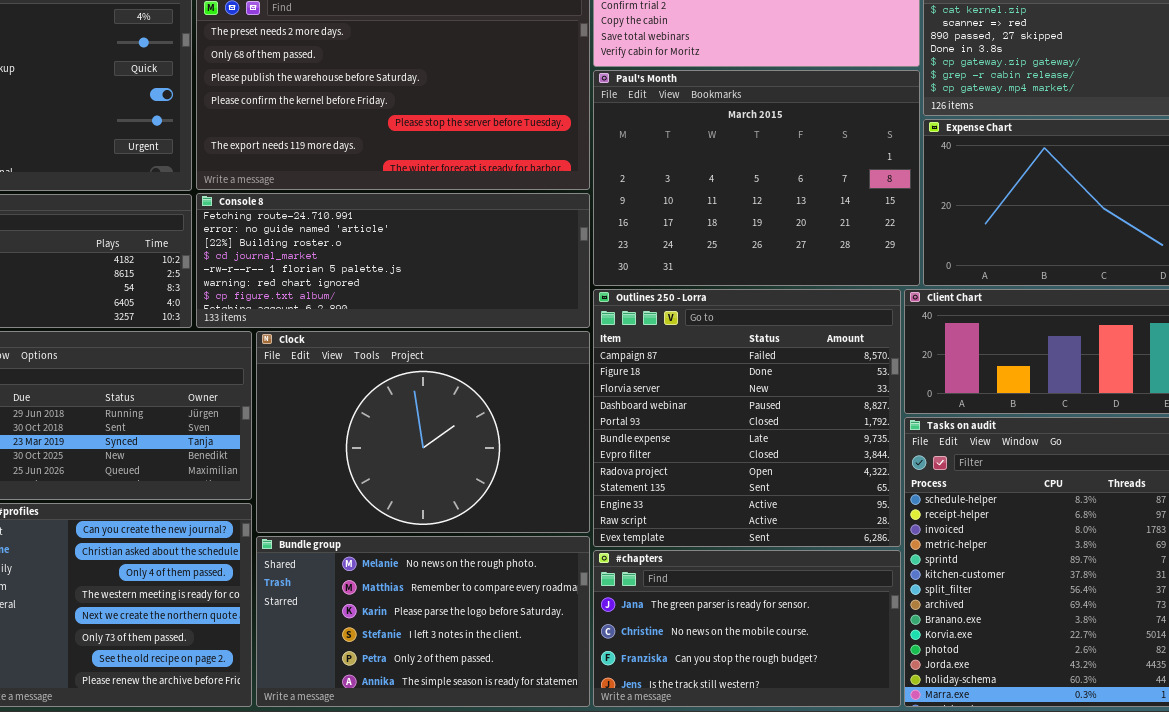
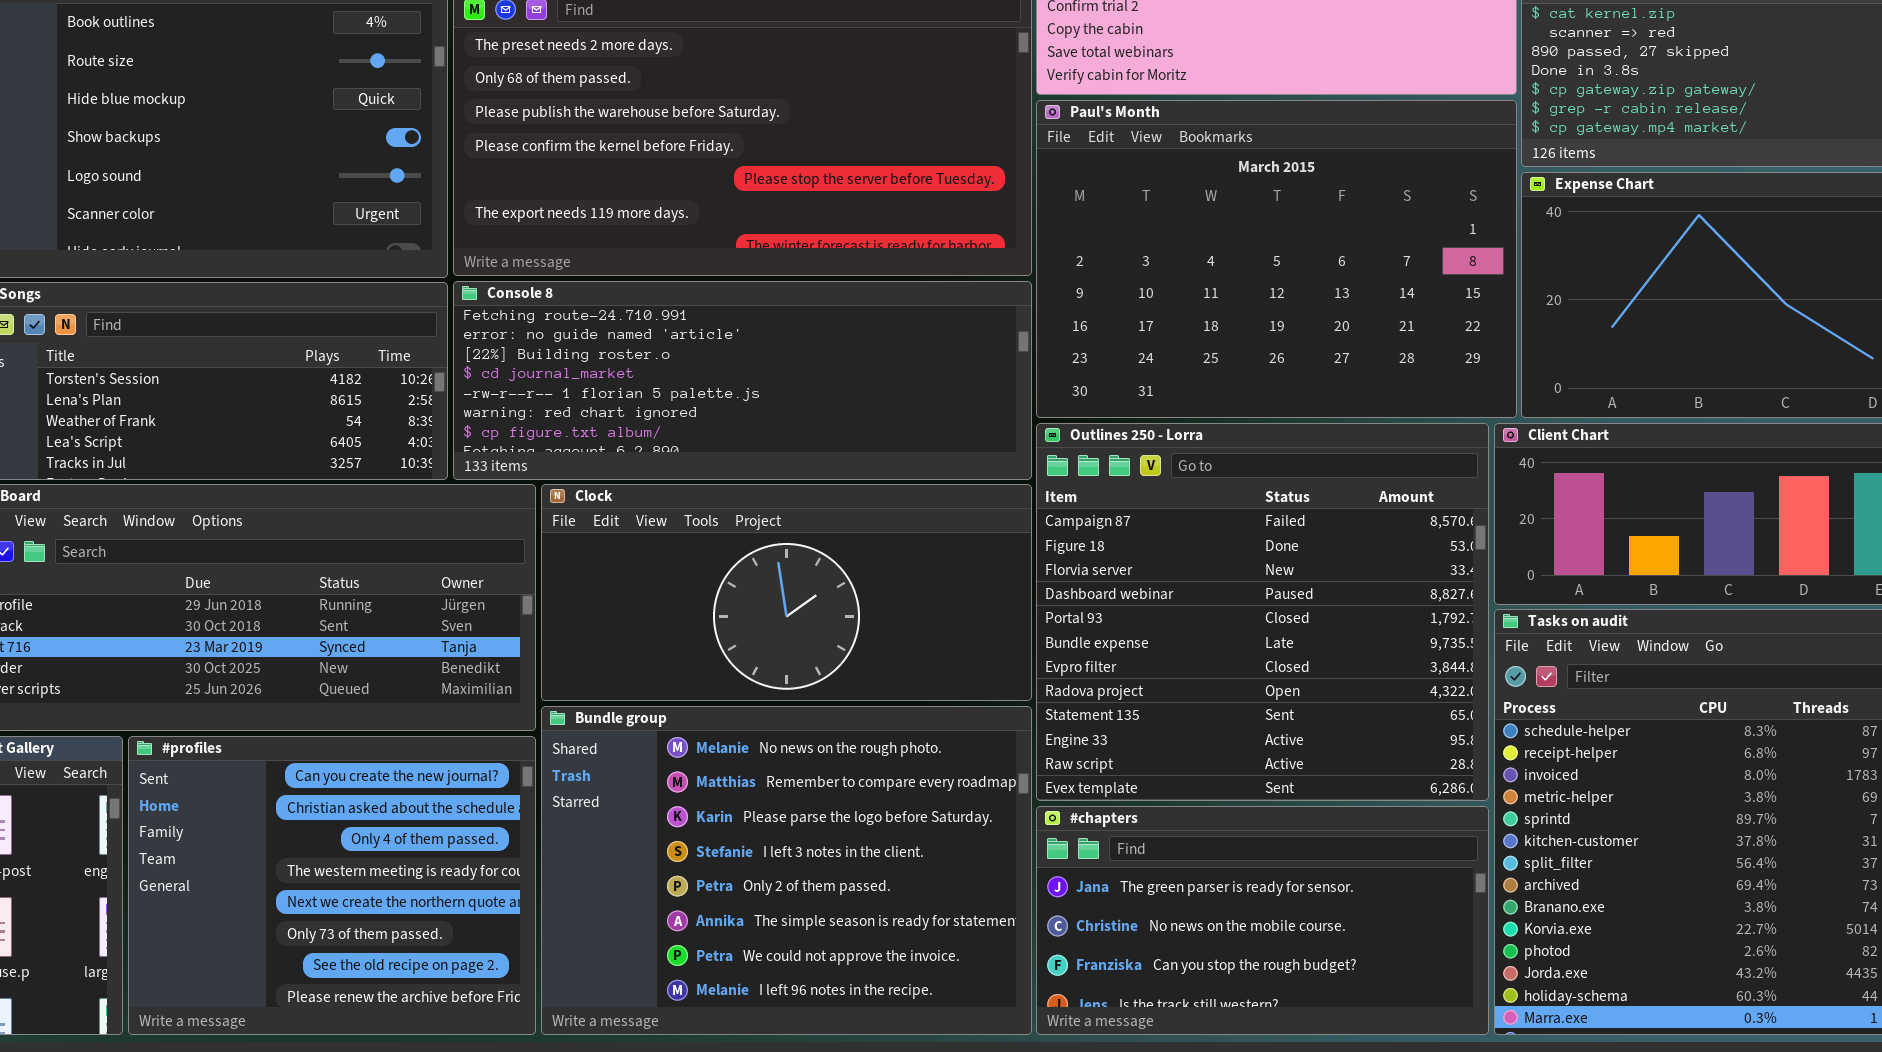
Clock: [256,331,590,533] -> [541,484,1032,701], resized
Bundle group: [256,536,590,707] -> [541,706,1032,1035], resized

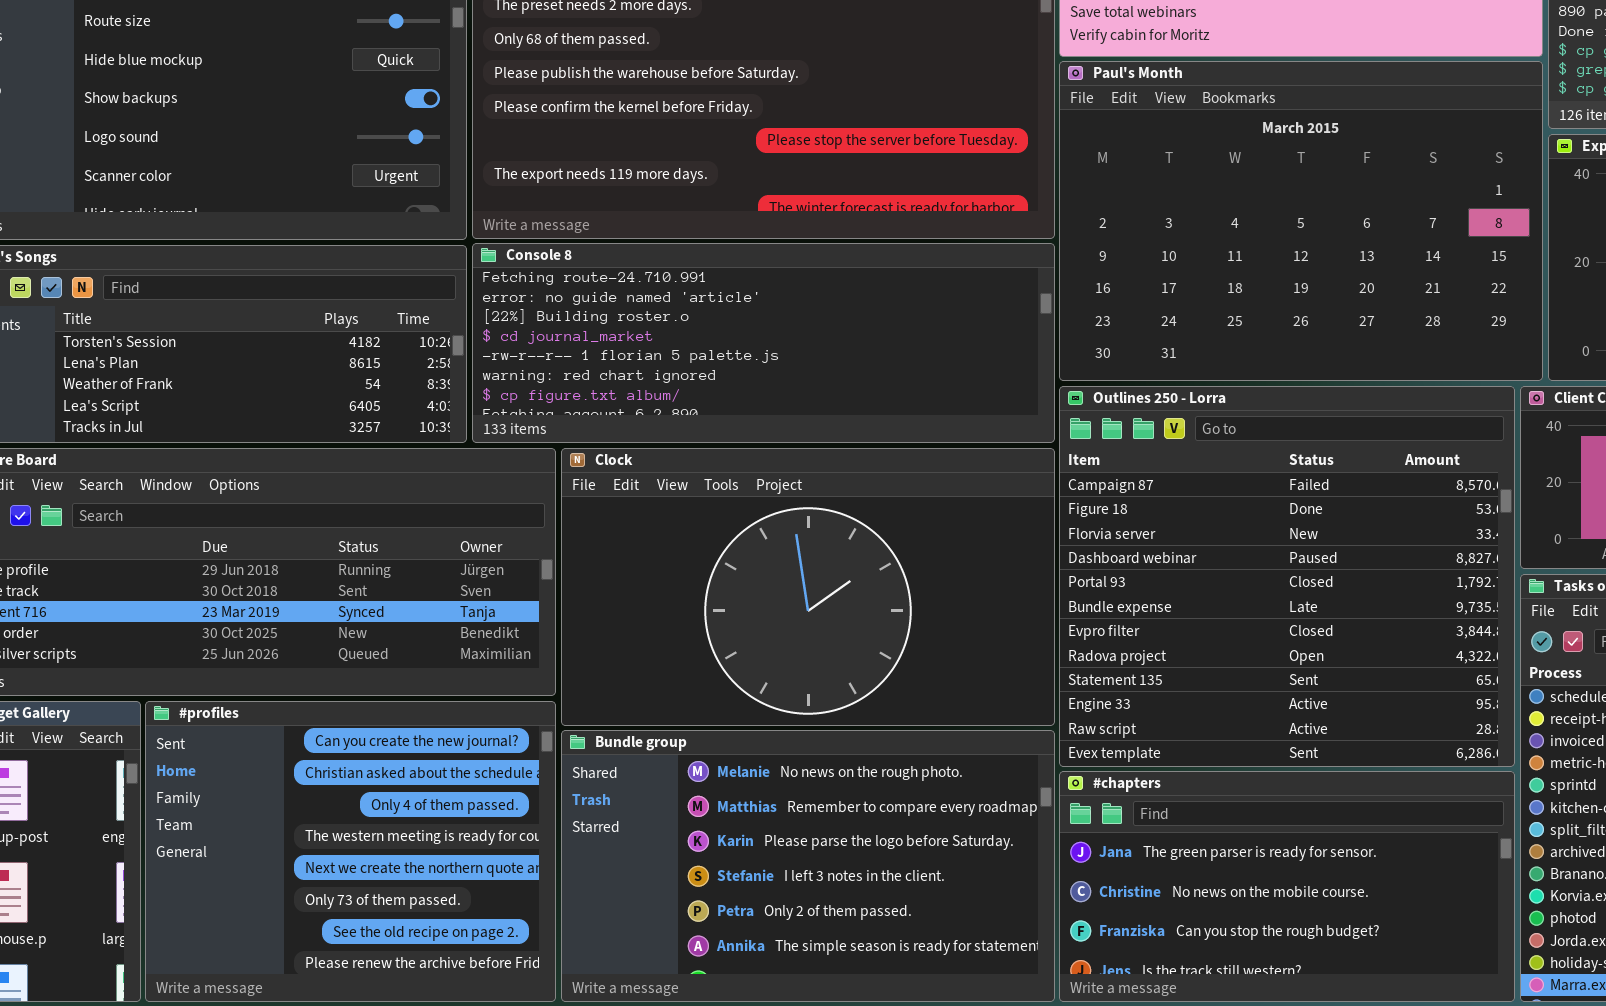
Clock: [541,484,1032,701] -> [561,448,1055,726], resized
Bundle group: [541,706,1032,1035] -> [561,730,1055,1002], resized

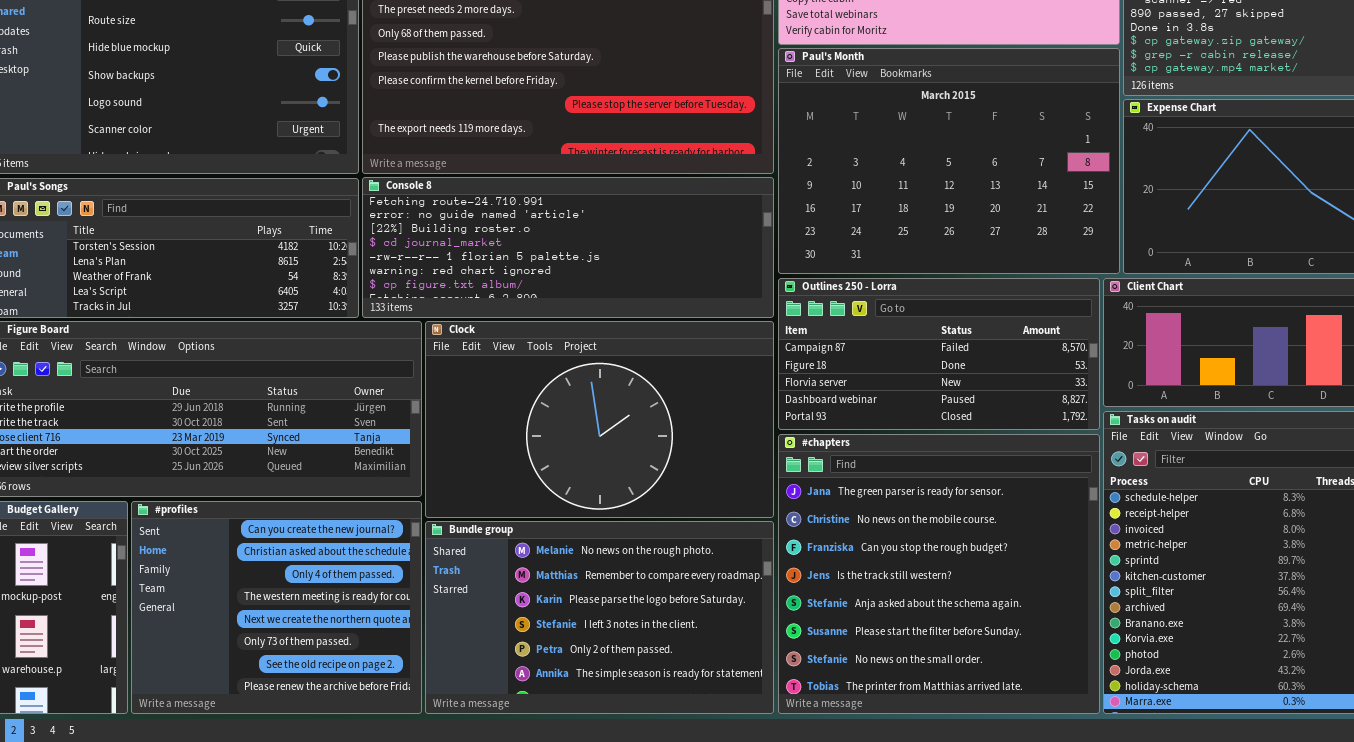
Outlines 250 - Lorra: [1059,386,1515,767] -> [778,278,1100,430], resized
#chapters: [1059,771,1515,1002] -> [778,434,1100,714], resized

